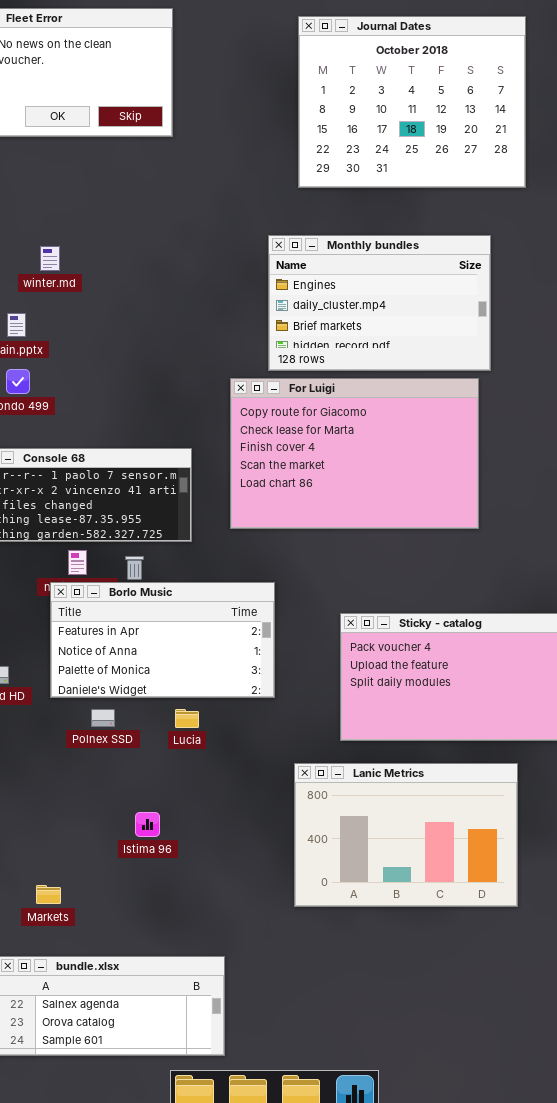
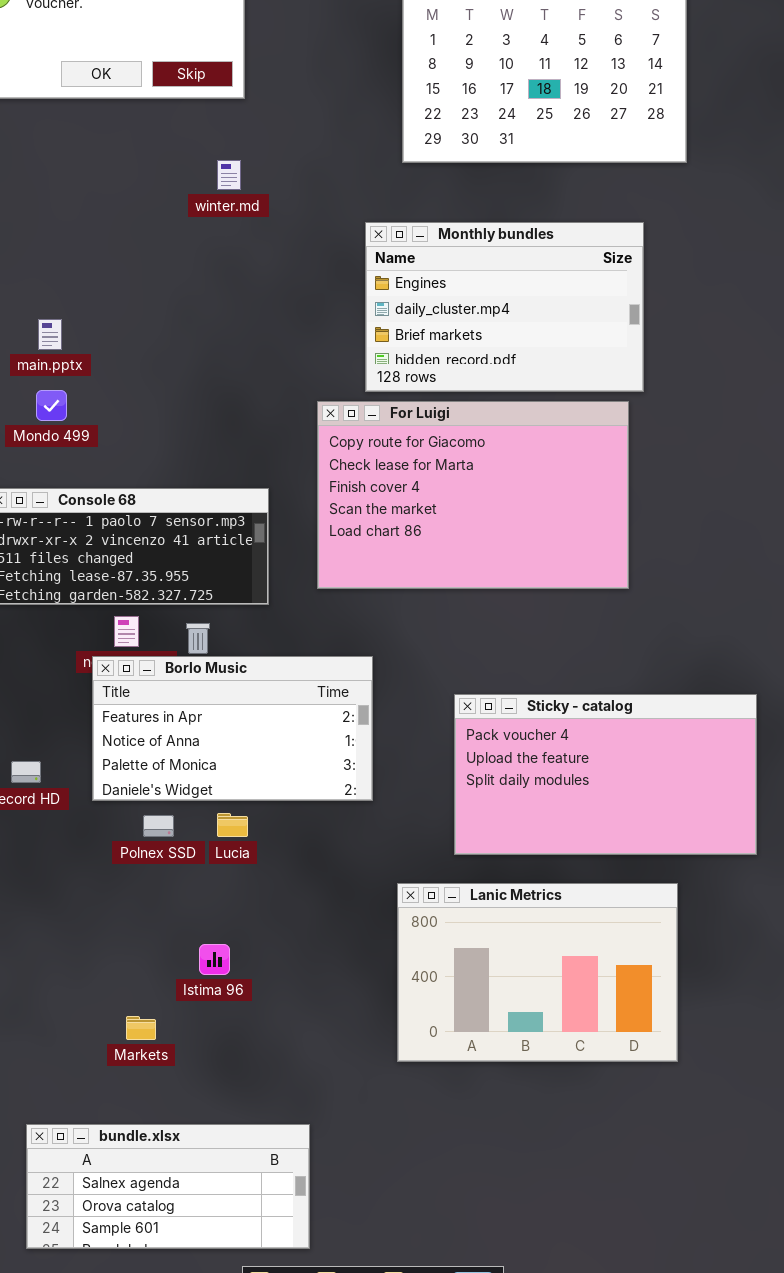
winter.md: [40,246,60,271] -> [217,160,241,190], moved
Lucia: [175,709,199,728] -> [217,813,248,837], moved
Markets: [36,885,61,904] -> [126,1016,156,1040], moved

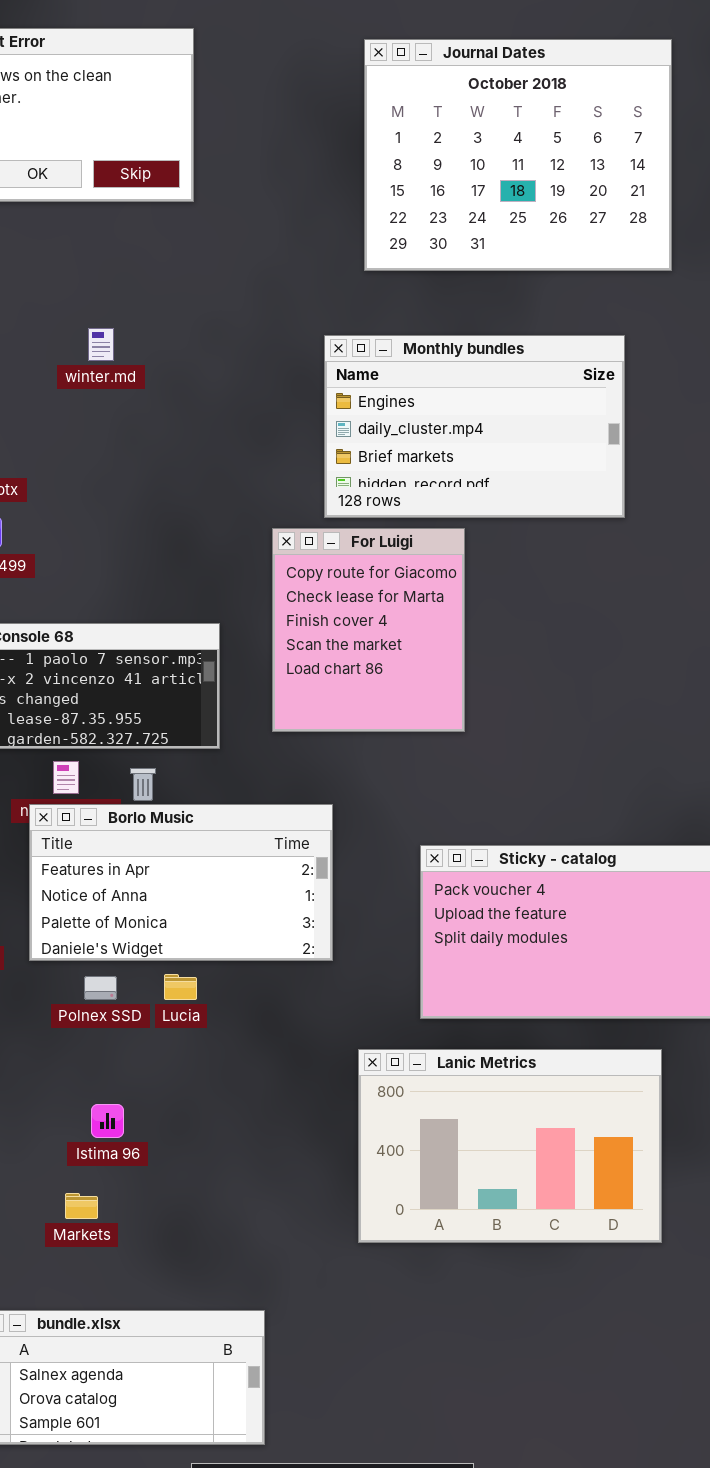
winter.md: [217,160,241,190] -> [88,328,114,361], moved
For Luigi: [317,401,629,589] -> [272,528,465,732], resized
Istima 96: [199,944,230,975] -> [91,1104,124,1138], moved

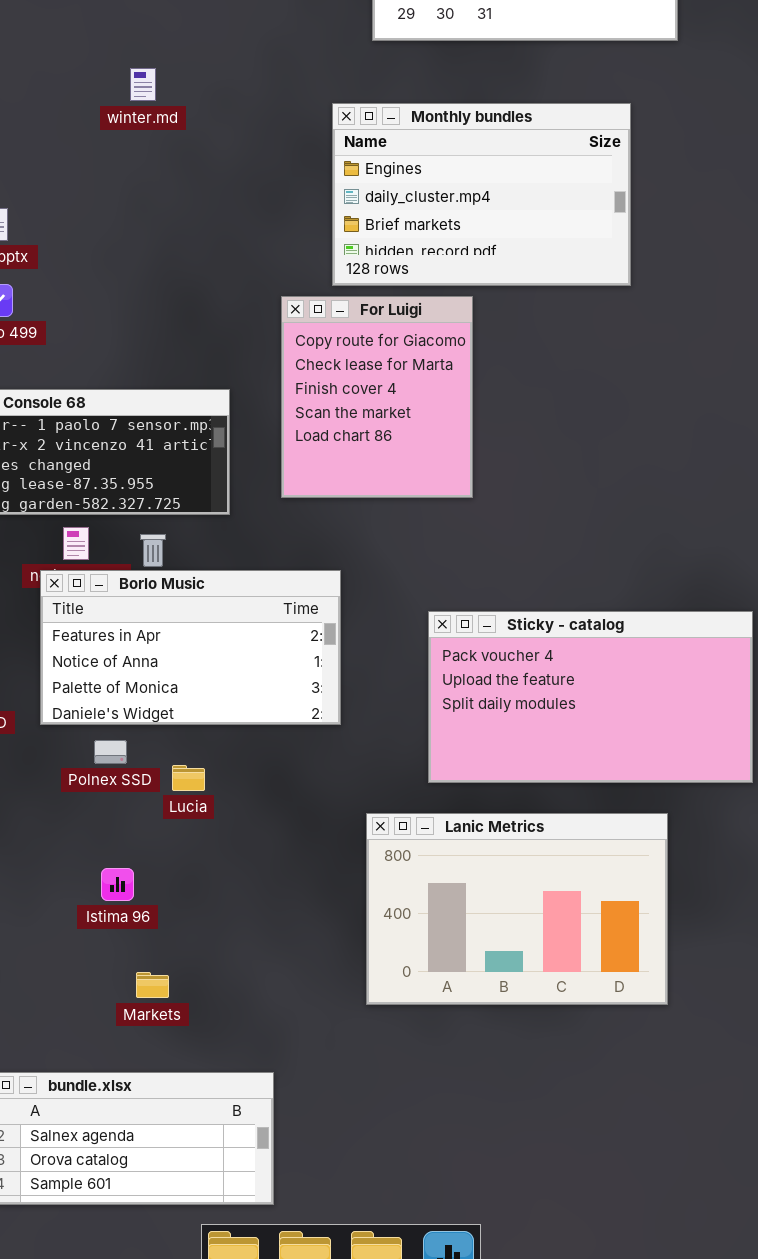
winter.md: [88,328,114,361] -> [130,68,156,101], moved
Lucia: [164,974,197,1000] -> [172,765,205,791], moved
Markets: [65,1193,98,1219] -> [136,972,169,998], moved

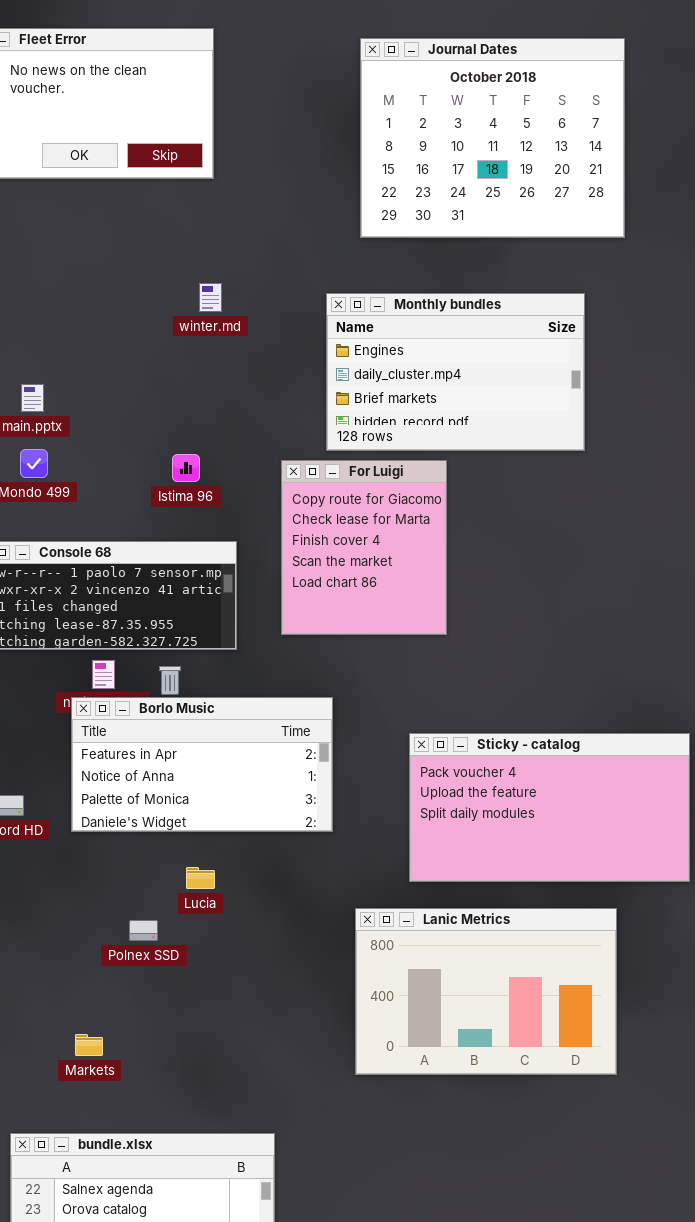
winter.md: [130,68,156,101] -> [199,283,222,312], moved
Polnex SSD: [94,740,127,764] -> [129,920,158,941], moved
Istima 96: [101,868,134,901] -> [172,454,200,482], moved
Markets: [136,972,169,998] -> [75,1034,103,1056], moved

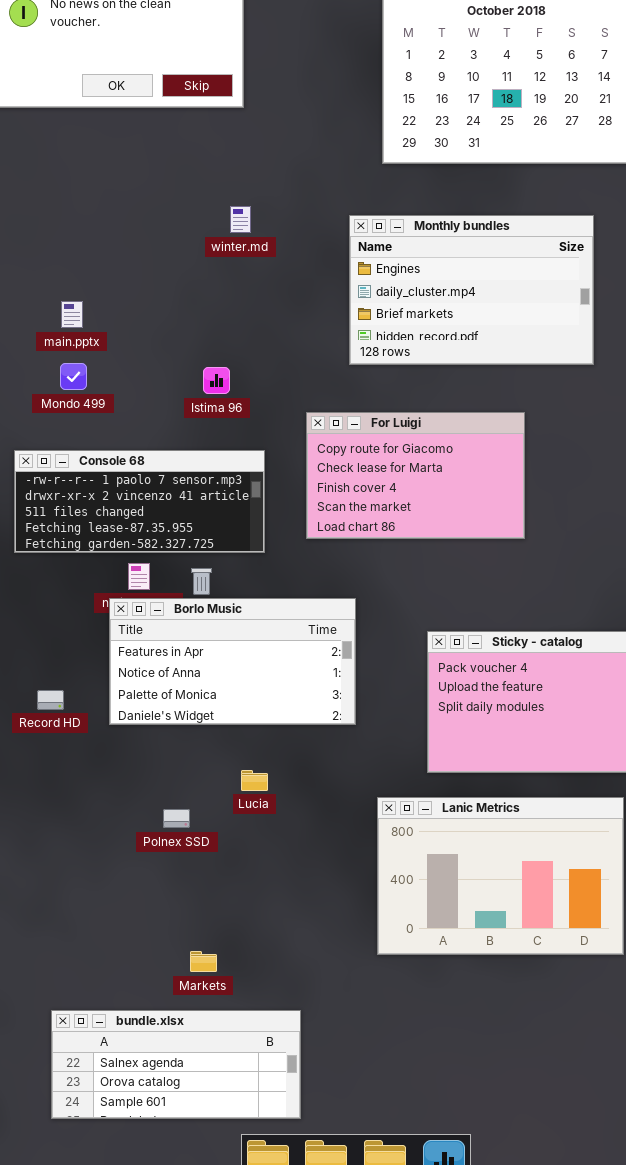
For Luigi: [281,460,447,635] -> [306,412,525,539], resized
Lucia: [186,867,215,889] -> [241,770,268,791], moved
Markets: [75,1034,103,1056] -> [190,951,217,972], moved

